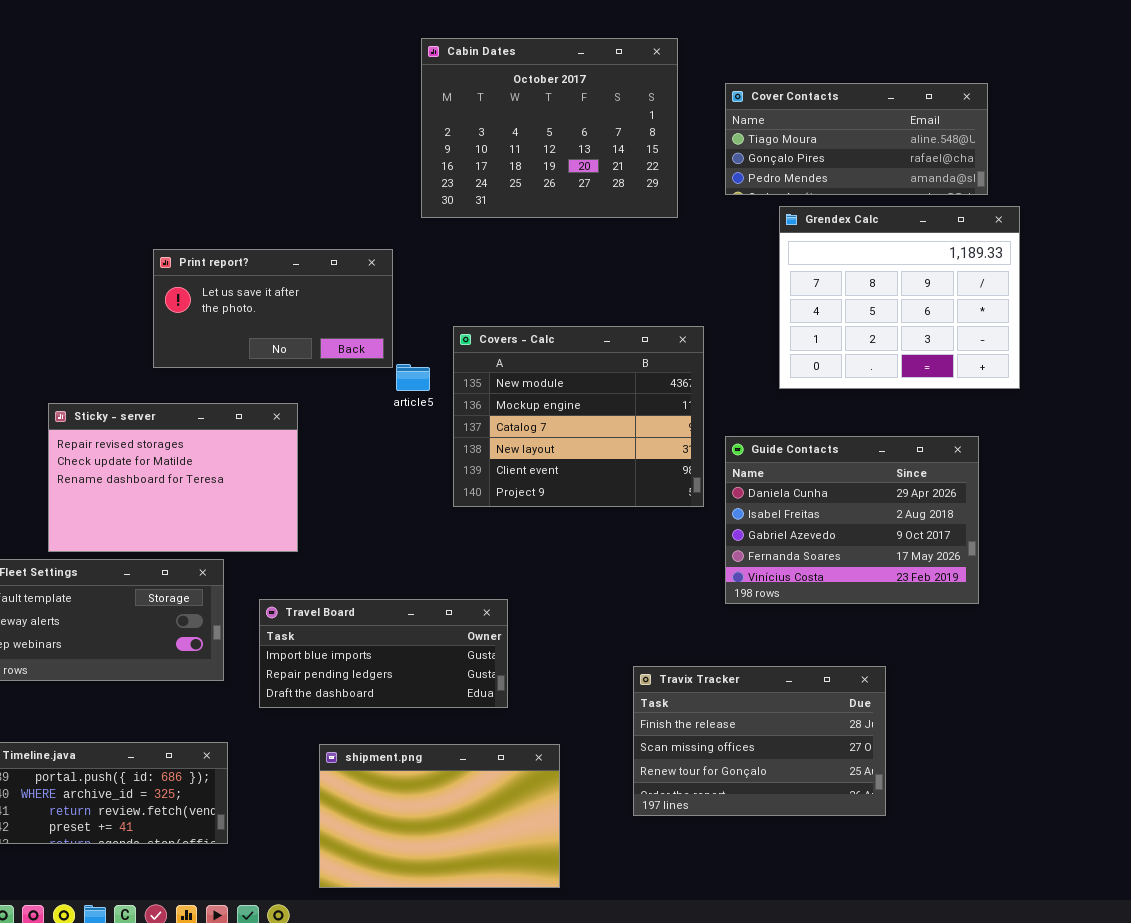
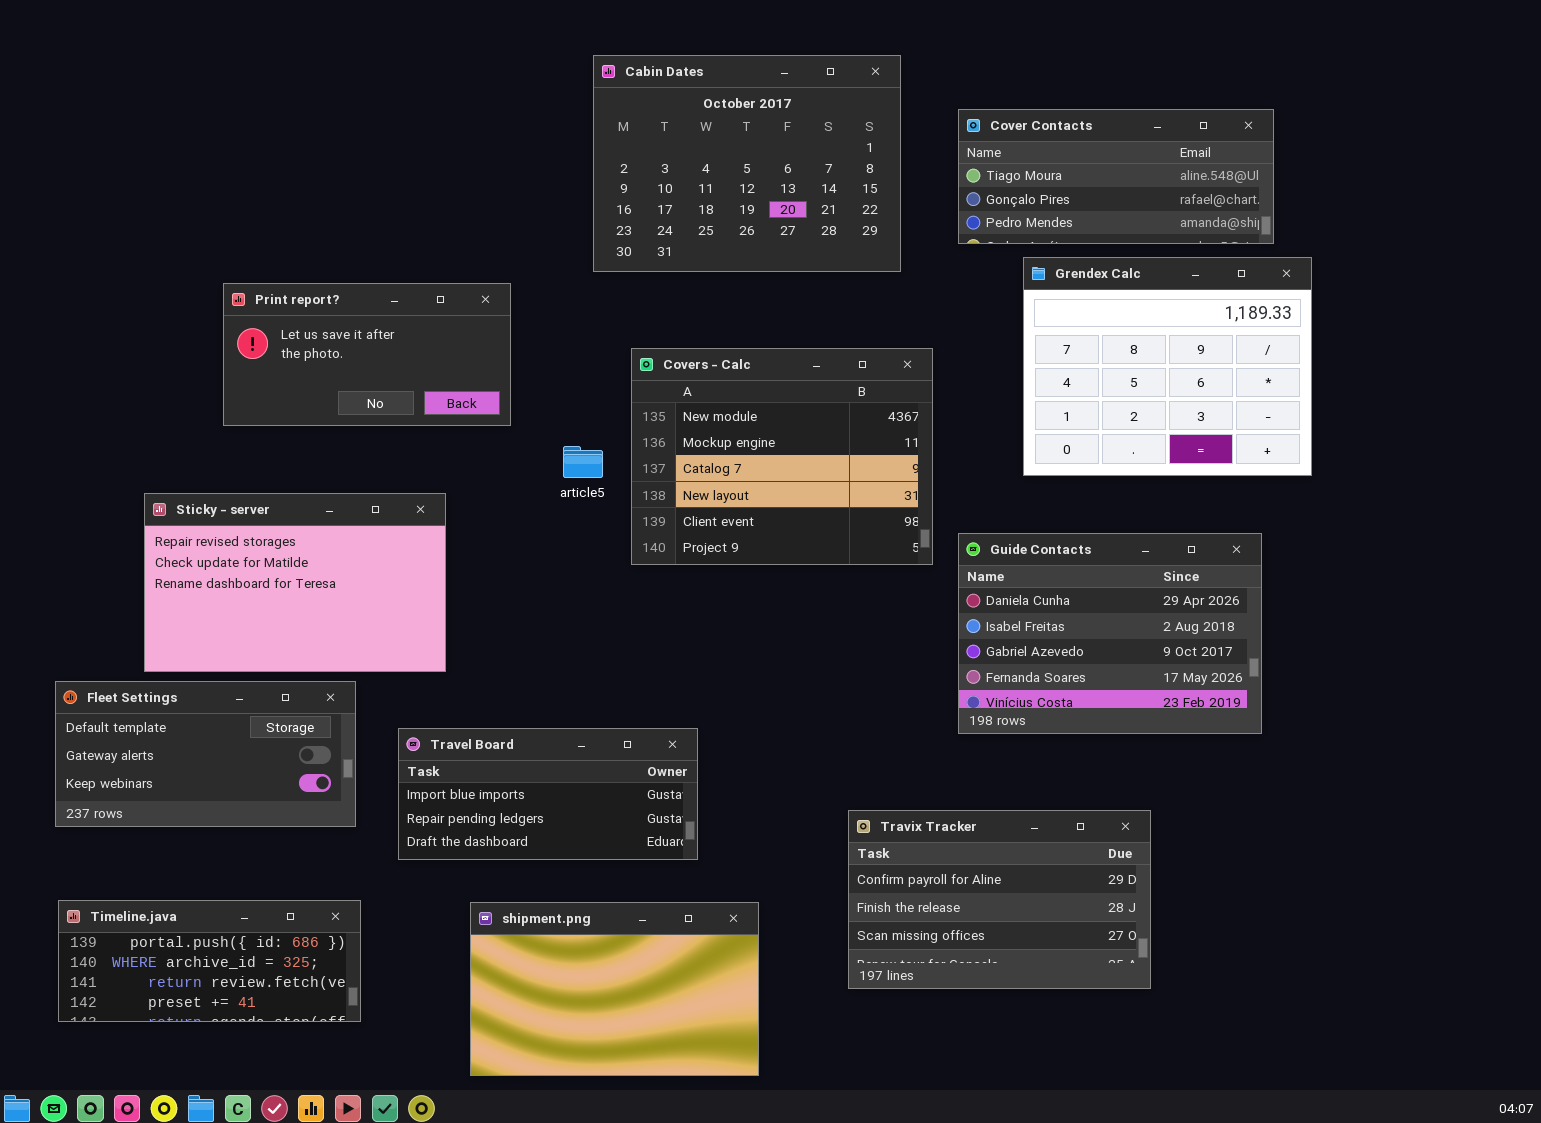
Print report?: [153,249,393,368] -> [223,283,511,426], moved
Covers - Calc: [453,326,704,507] -> [631,348,933,565], moved
Travix Tracker: [633,666,886,816] -> [848,810,1151,989], scrolled up 1 row

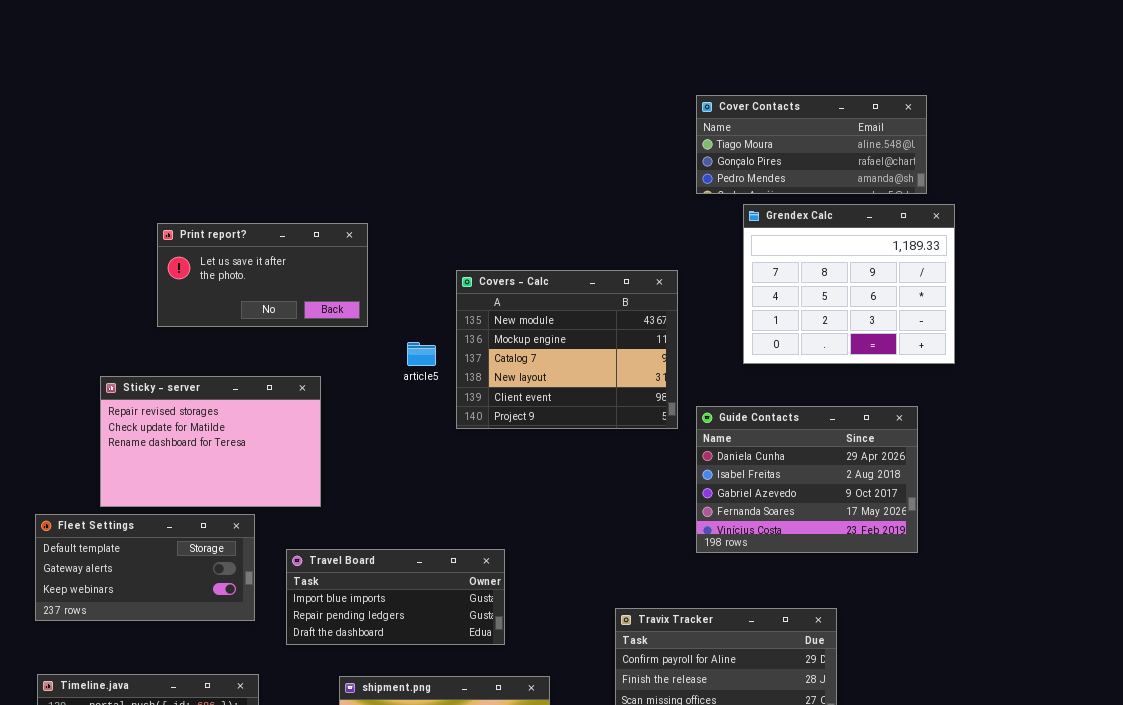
Cabin Dates: [593,55,901,272] -> none, closed

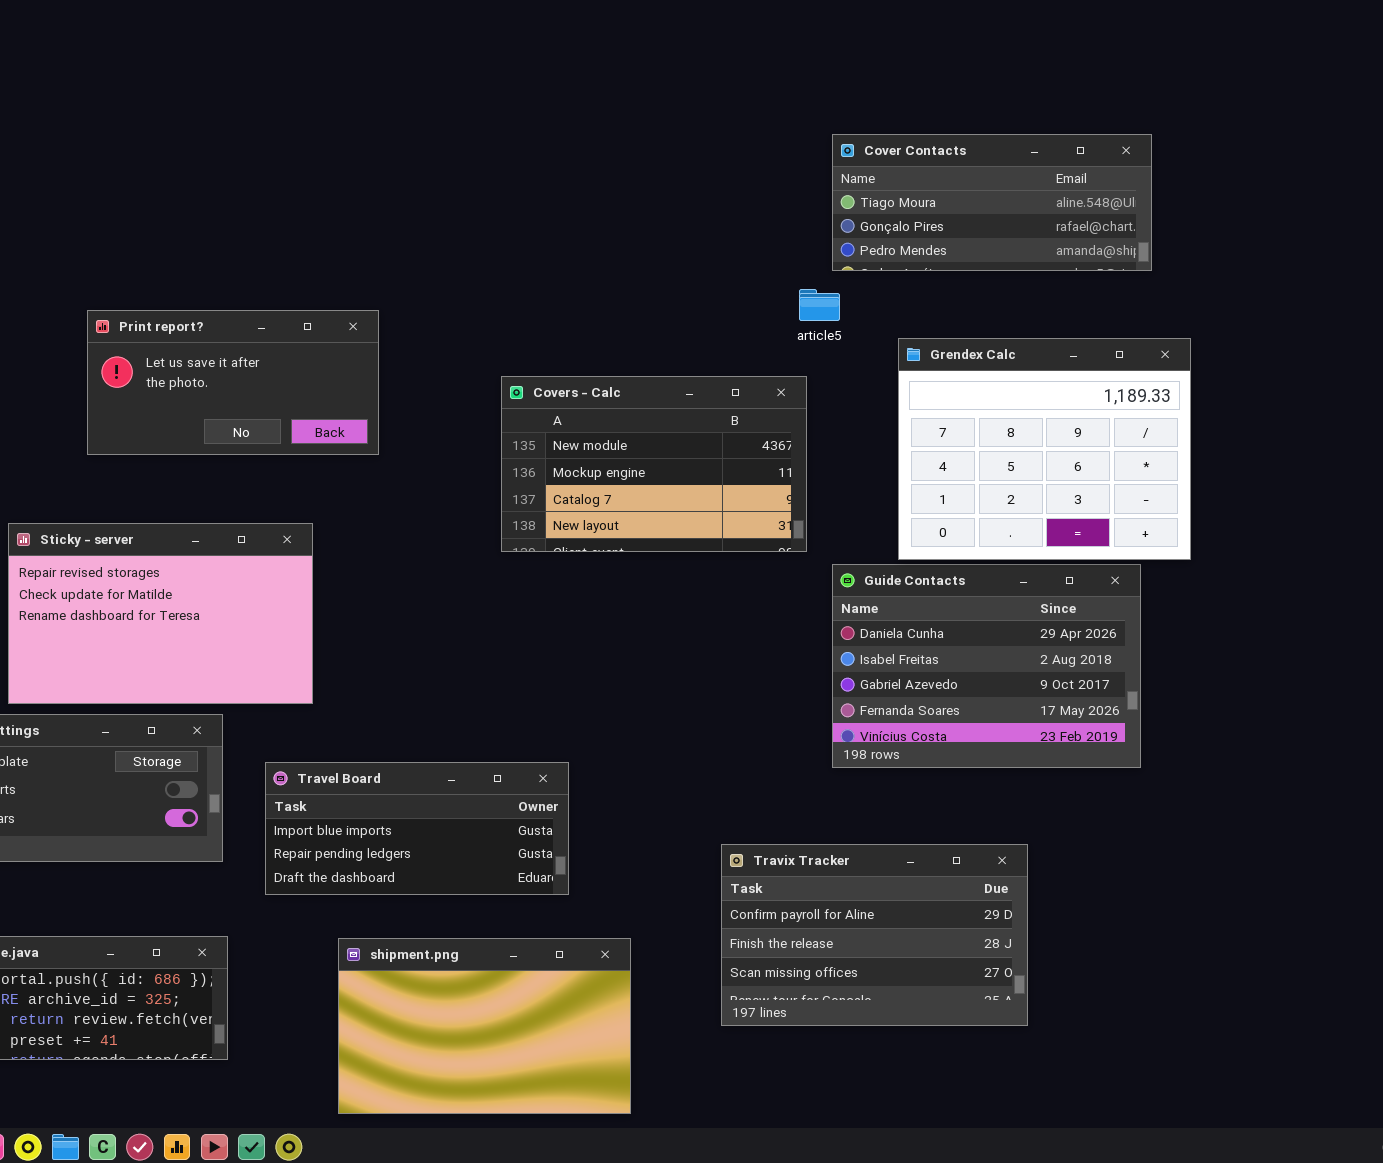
Grendex Calc: [743,204,955,364] -> [898,338,1191,560], moved
Covers - Calc: [456,270,678,429] -> [501,376,807,552], resized
article5: [407,342,436,366] -> [799,289,840,321], moved

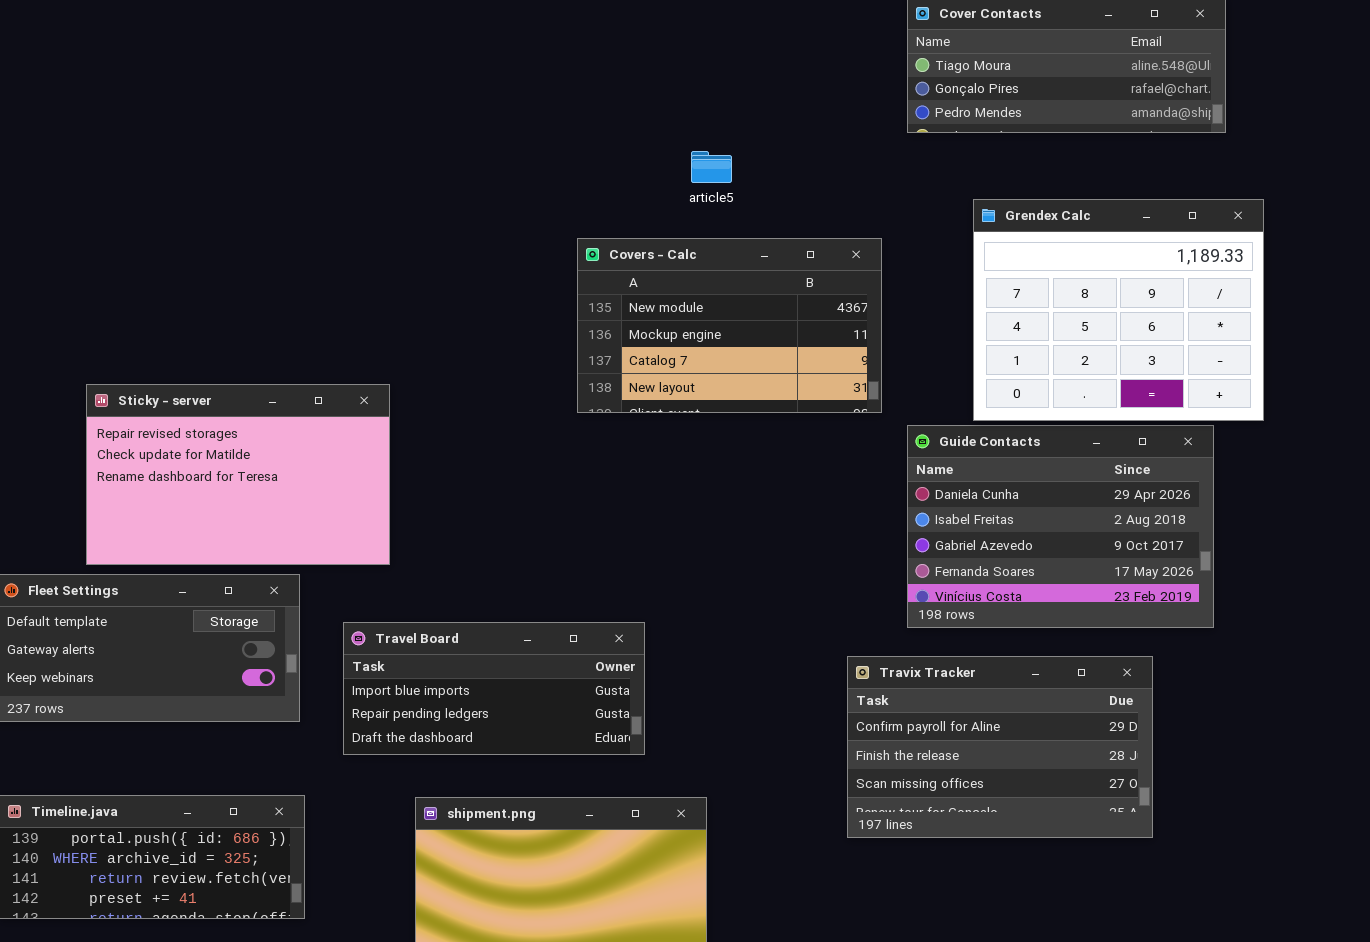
article5: [799,289,840,321] -> [691,151,732,183], moved
Print report?: [87,310,379,455] -> none, closed
Travix Tracker: [721,844,1028,1026] -> [847,656,1153,838], moved

